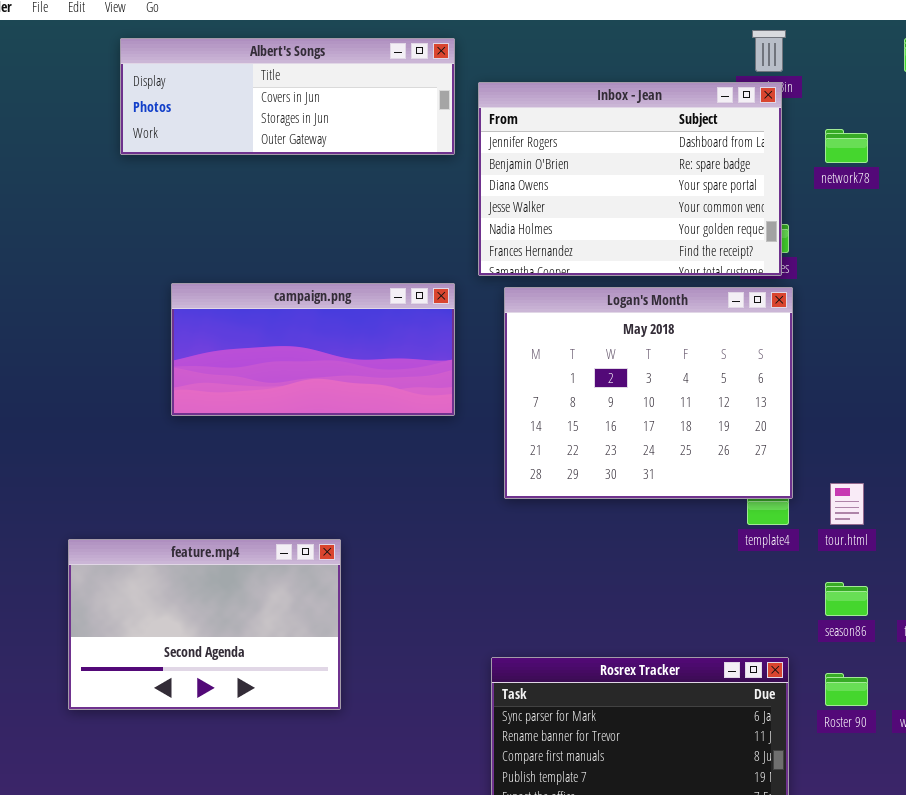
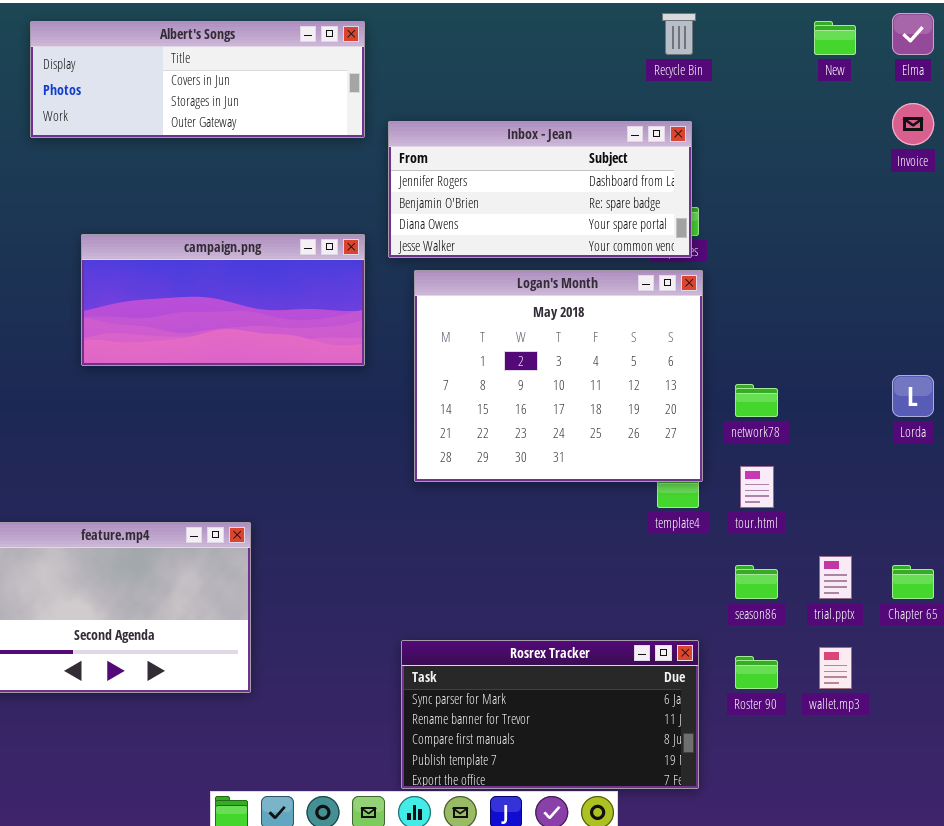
Inbox - Jean: [478,82,782,276] -> [388,121,692,258], resized
network78: [825,129,868,163] -> [735,384,778,417], moved
campaign.png: [171,283,455,416] -> [81,234,365,366], moved

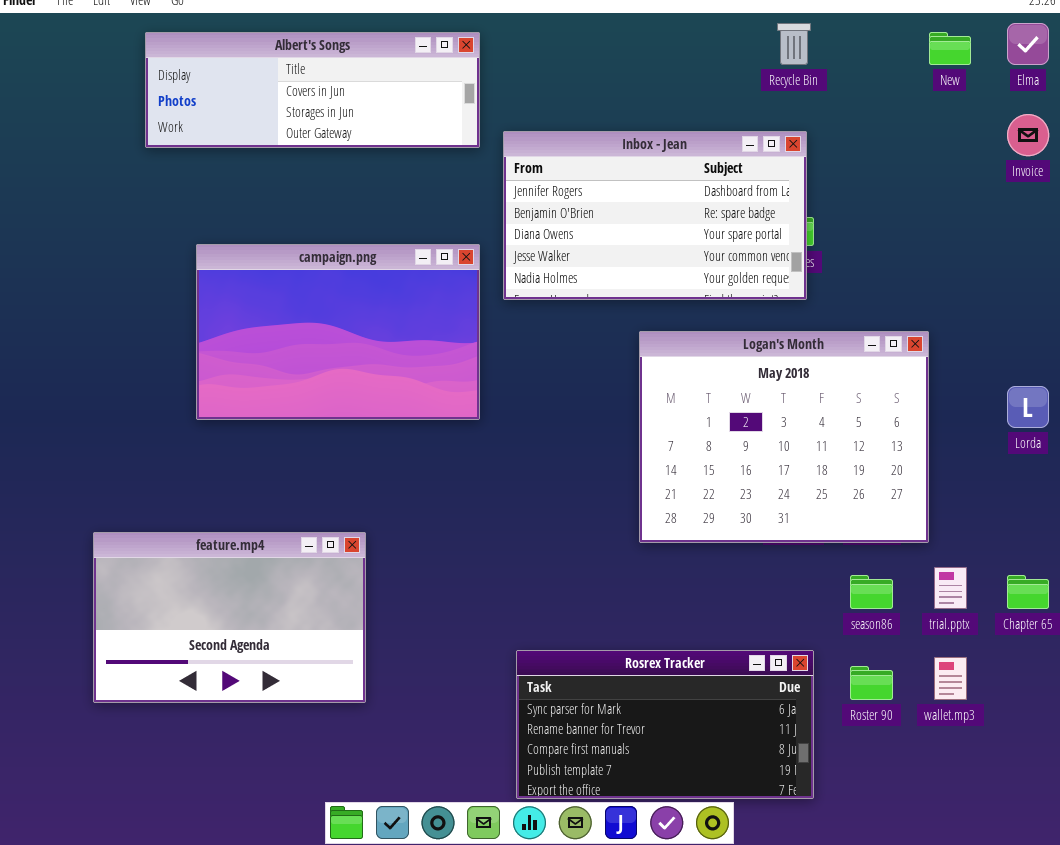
Inbox - Jean: [388,121,692,258] -> [503,131,807,300], resized
campaign.png: [81,234,365,366] -> [196,244,480,420], resized
Logan's Month: [414,270,703,482] -> [639,331,929,543], moved

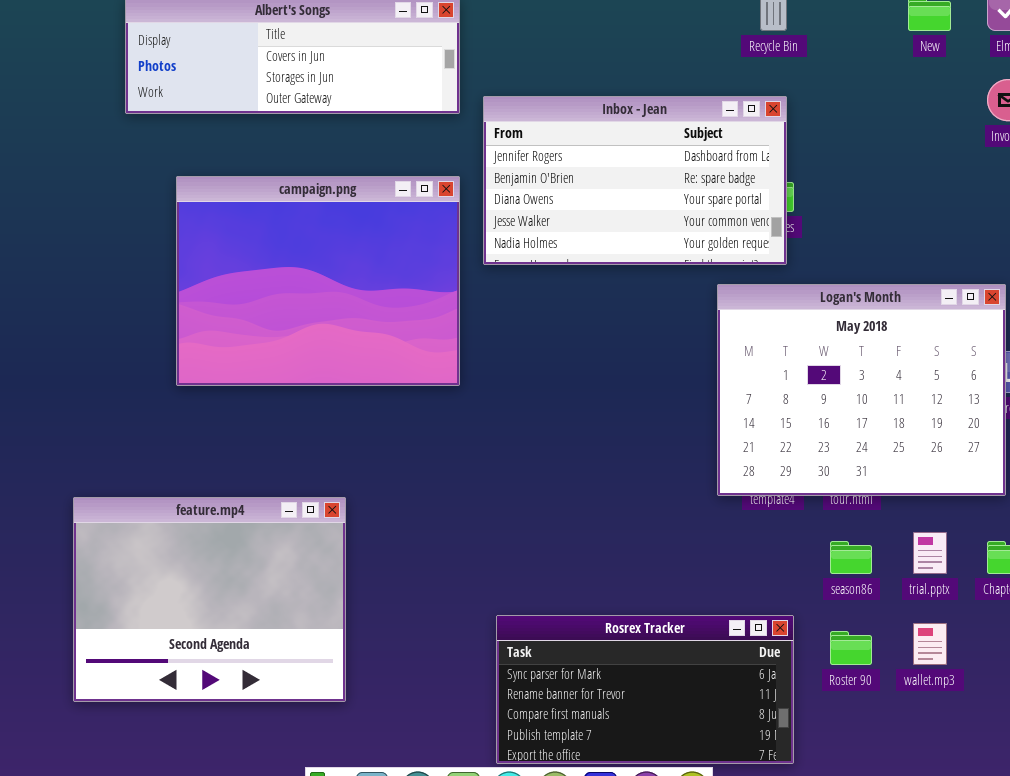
campaign.png: [196,244,480,420] -> [176,176,460,386], resized
Logan's Month: [639,331,929,543] -> [717,284,1006,496], moved
feature.mp4: [93,532,366,703] -> [73,497,346,702], resized

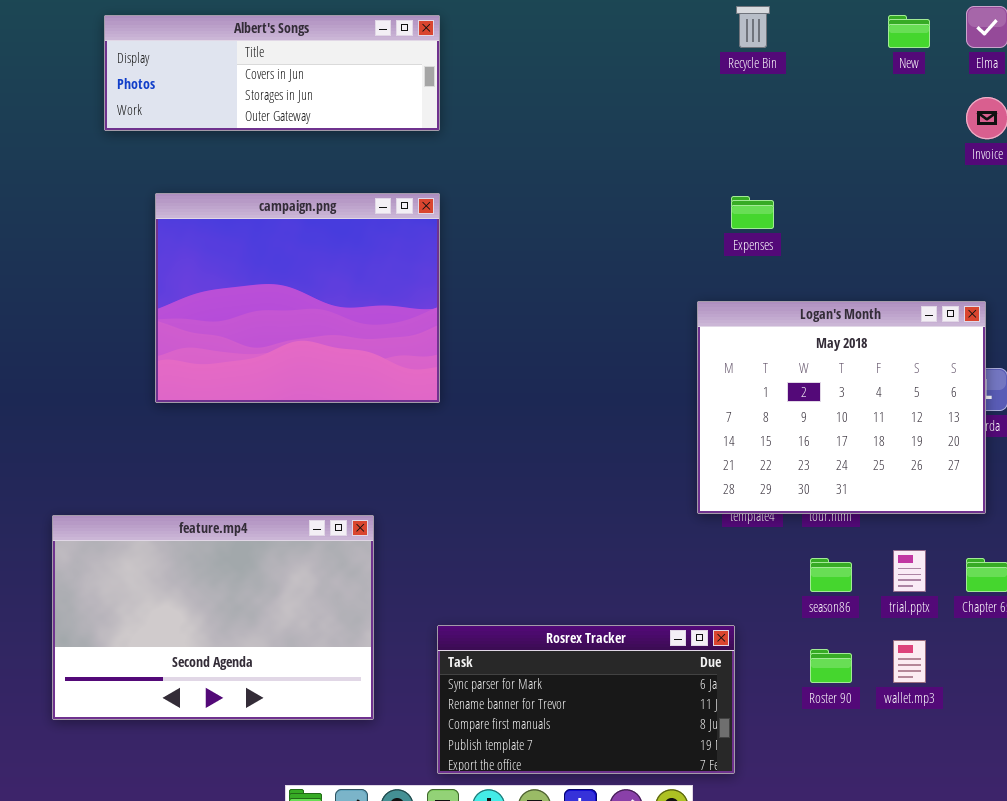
Inbox - Jean: [483,96,787,265] -> none, closed
feature.mp4: [73,497,346,702] -> [52,515,374,720], resized
Rosrex Tracker: [496,615,794,764] -> [437,625,735,774], moved

